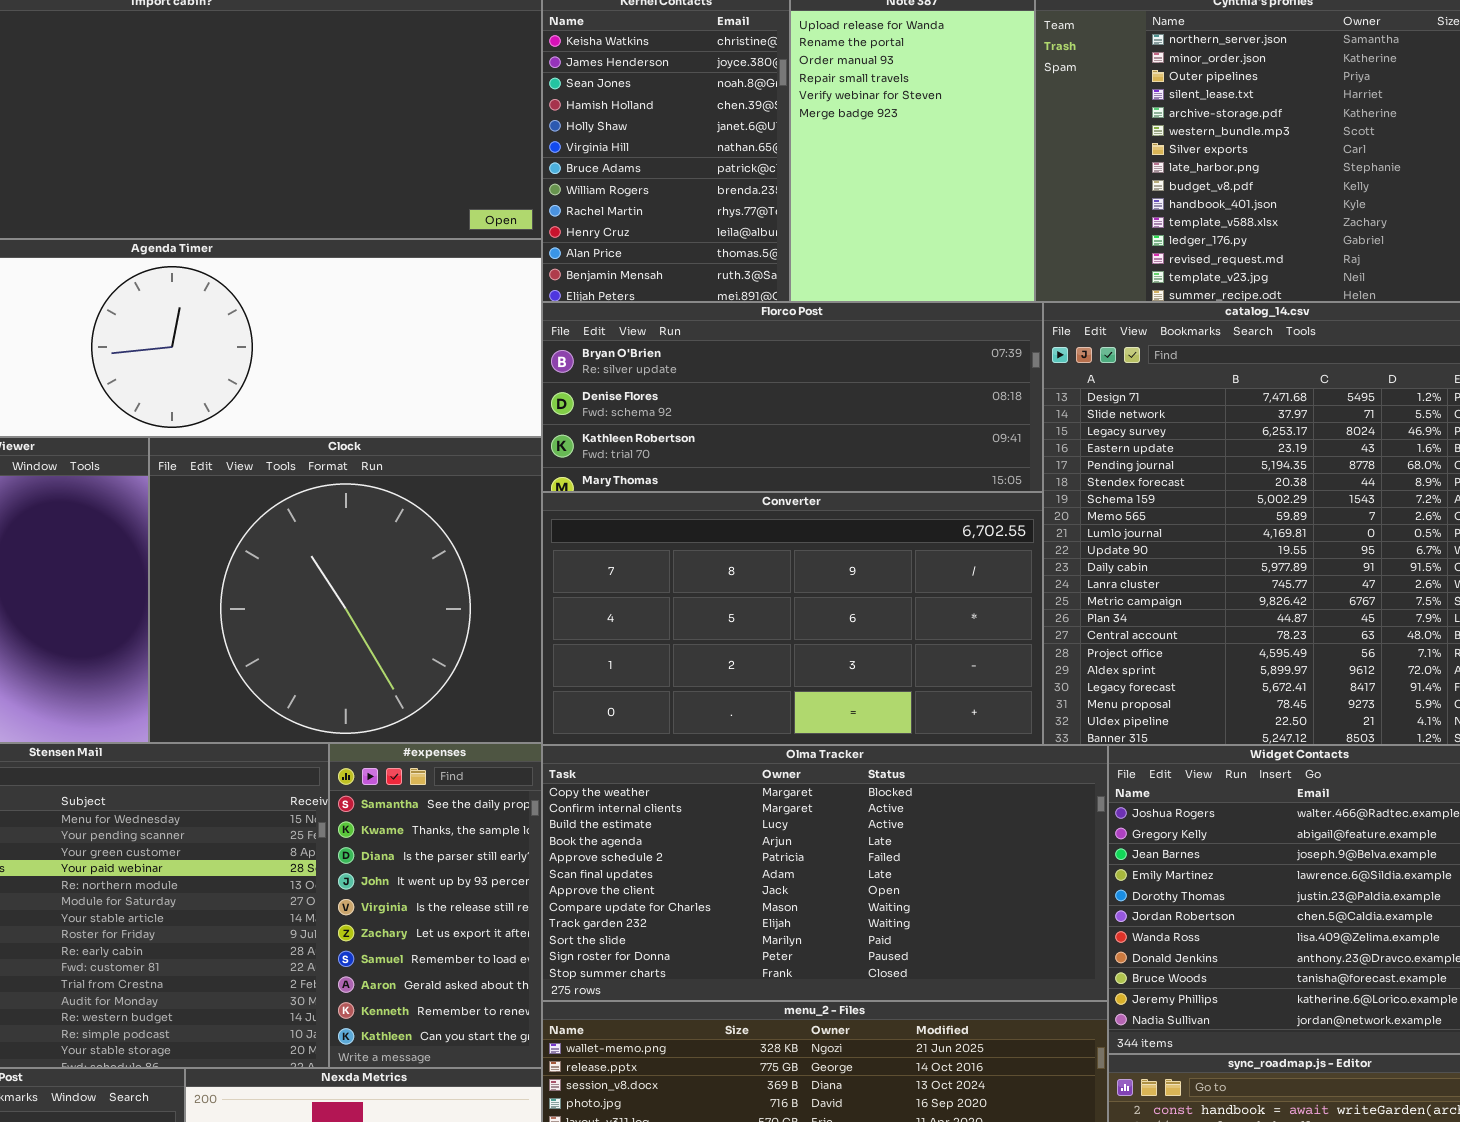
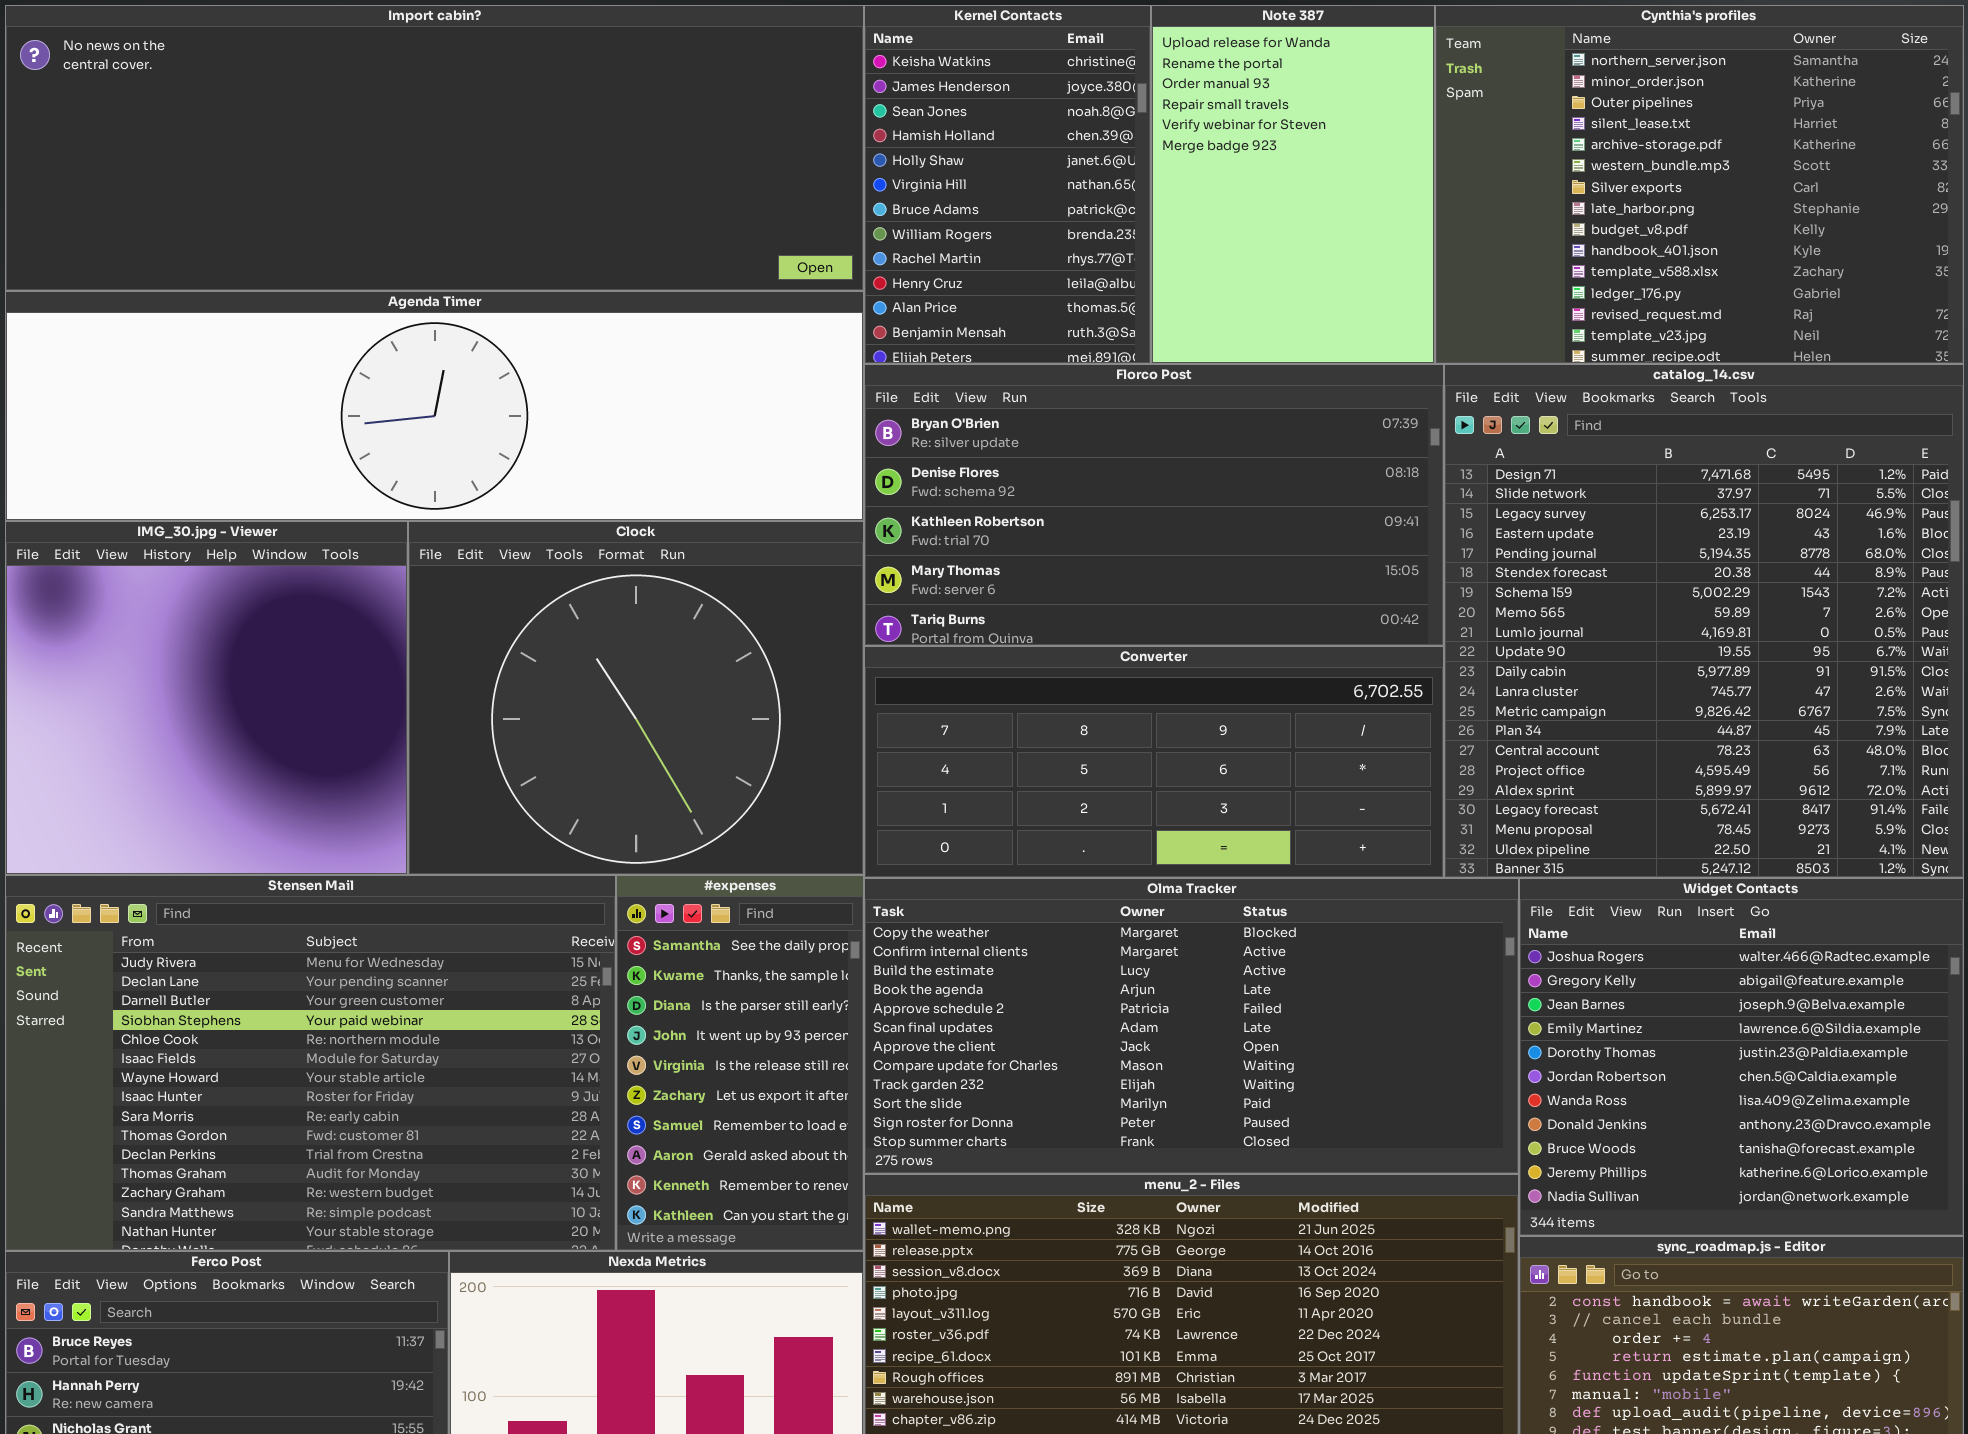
Florco Post: [542,302,1043,492] -> [864,364,1444,646], resized
Converter: [542,492,1043,745] -> [864,646,1444,878], resized

